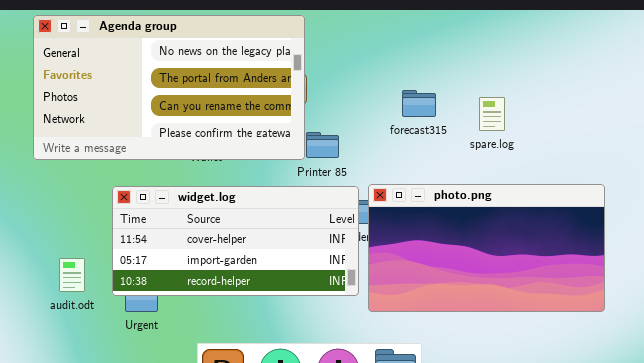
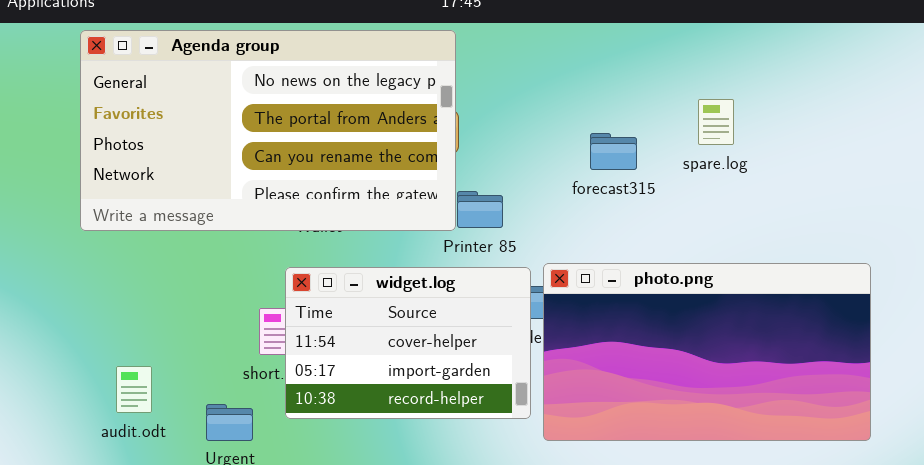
spare.log: [479,97,505,131] -> [698,99,734,145], moved
widget.log: [112,186,359,296] -> [285,267,531,419], resized

